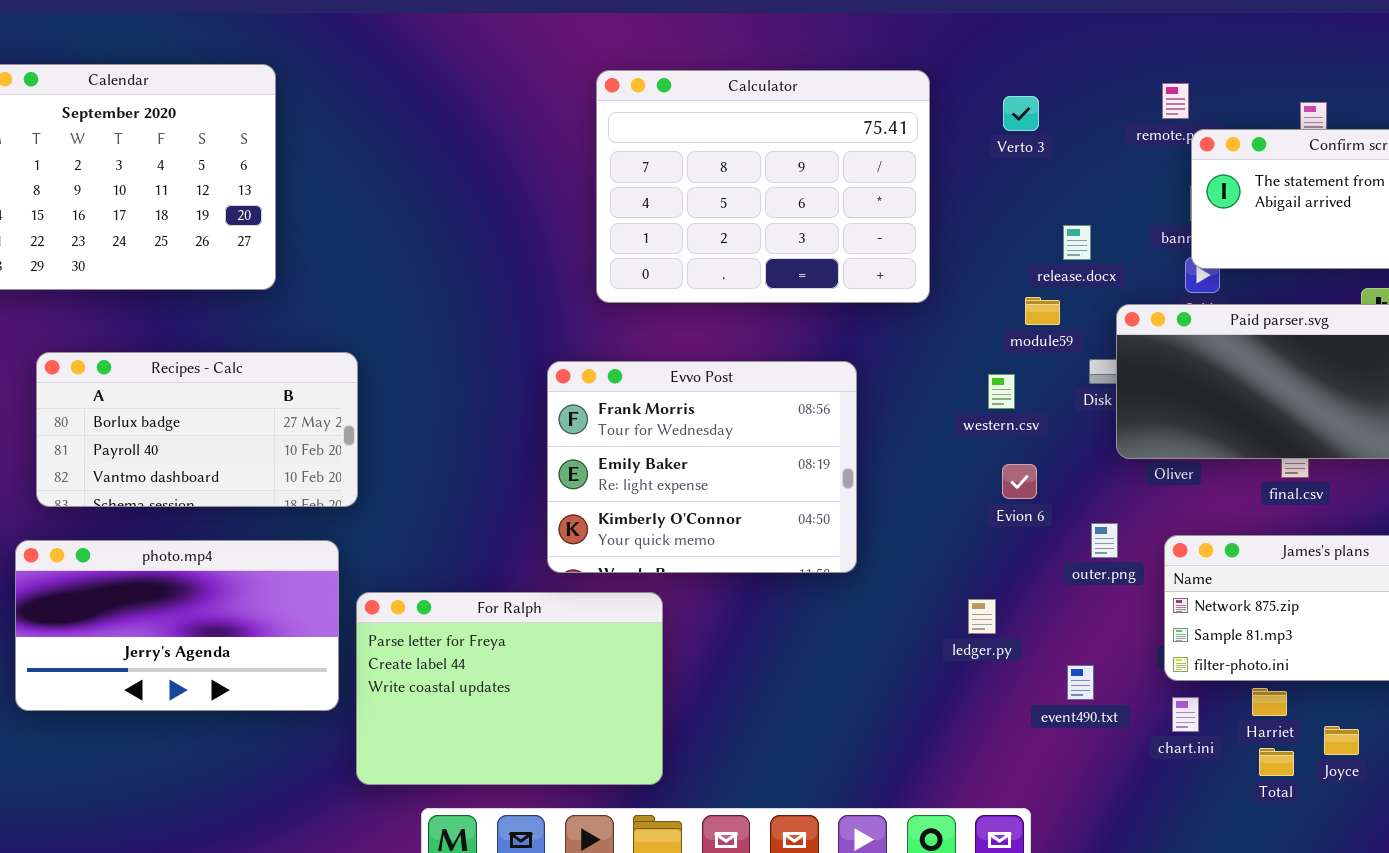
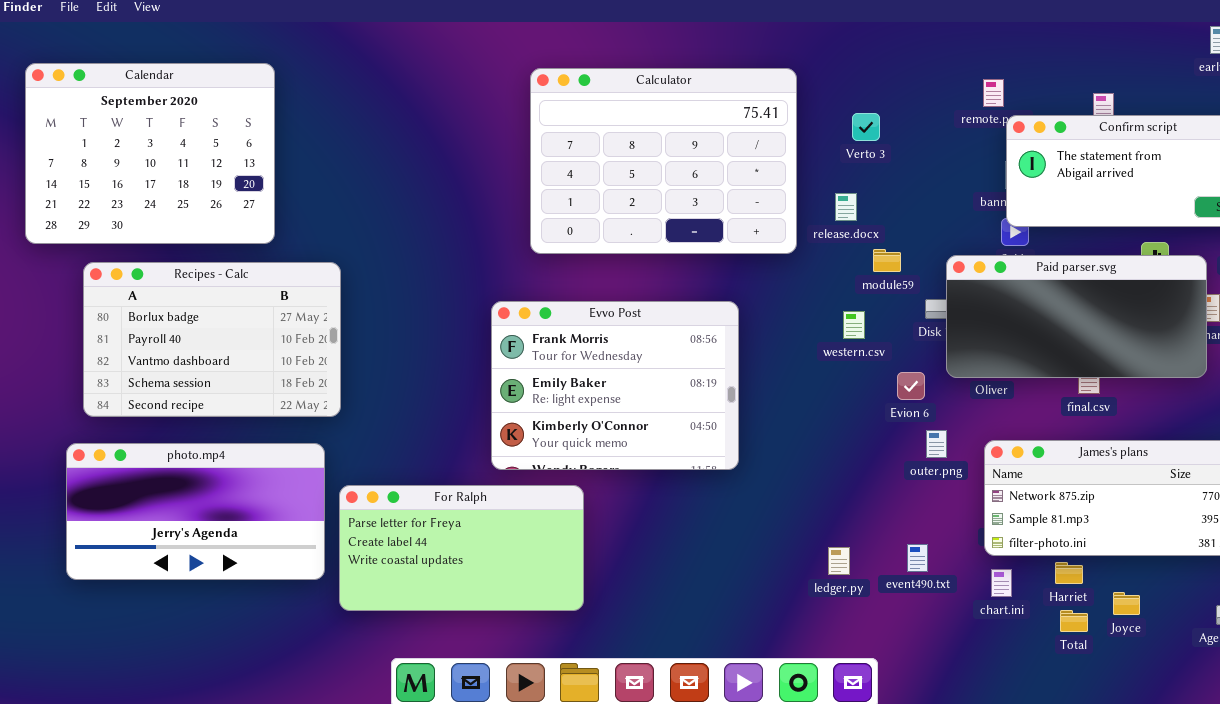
Verto 3: [1003,96,1039,131] -> [852,113,880,141], moved
release.docx: [1063,225,1091,260] -> [835,193,857,221], moved
Recipes - Calc: [36,352,358,507] -> [83,262,341,417], resized
Evion 6: [1002,464,1037,499] -> [897,372,925,400], moved
For Ralph: [356,592,663,785] -> [339,485,584,611], resized
ledger.py: [968,599,996,634] -> [828,547,850,575], moved

